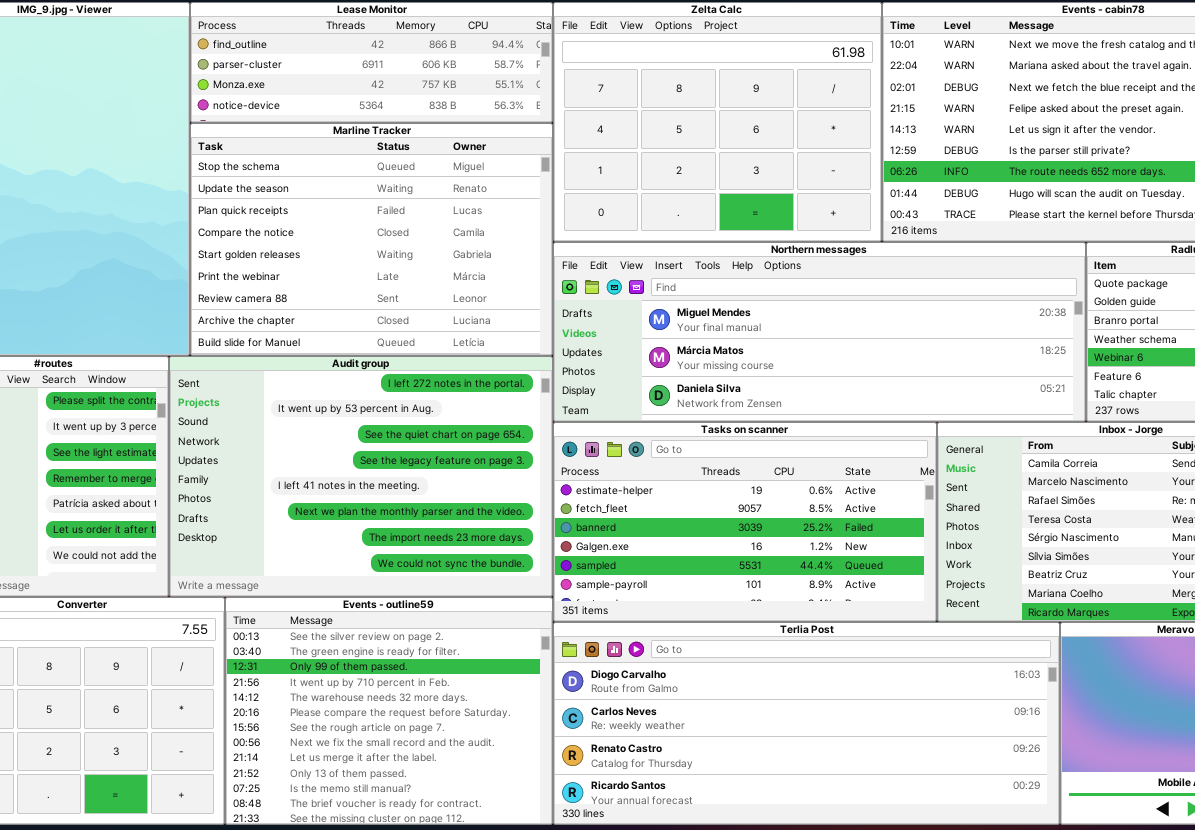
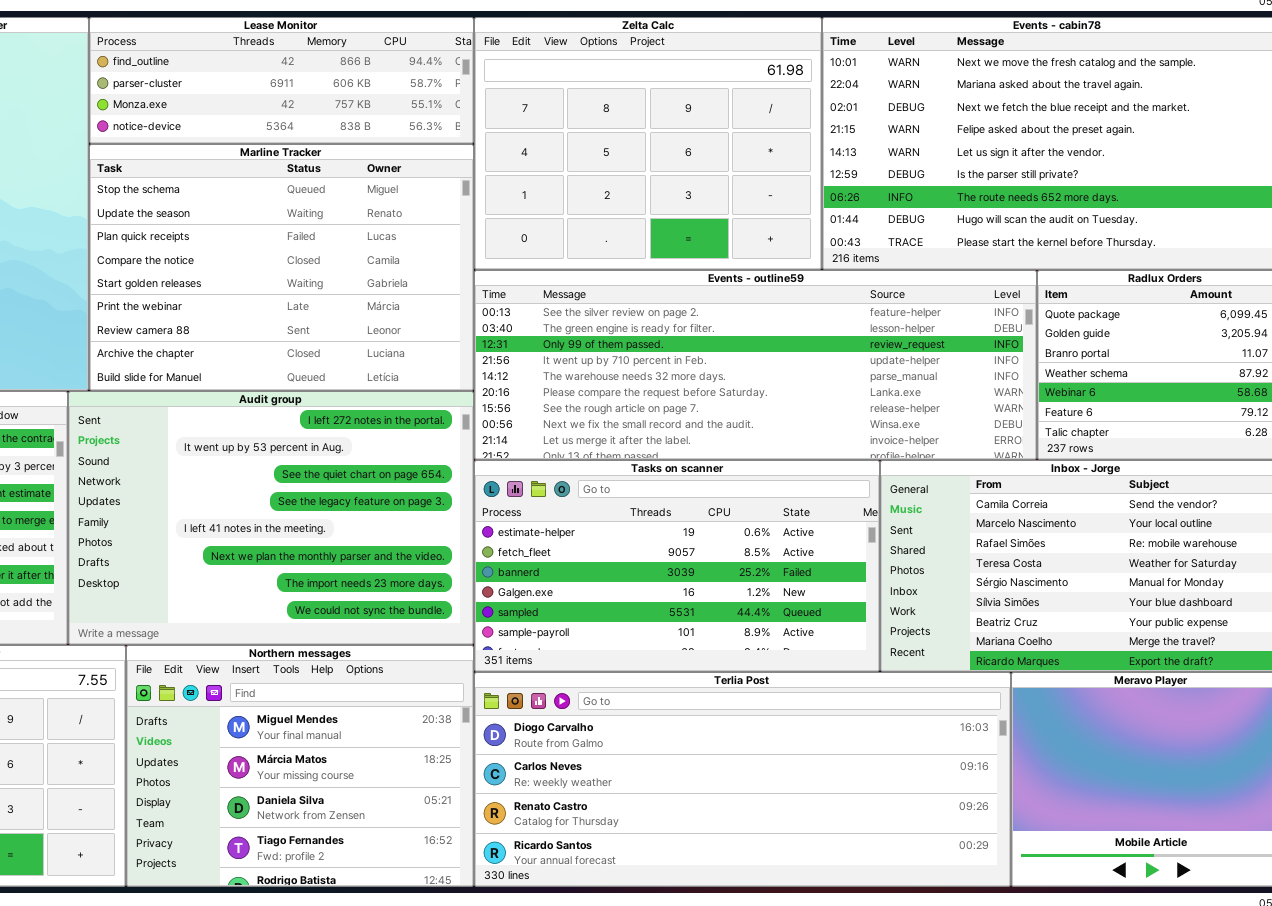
Northern messages: [553,242,1086,422] -> [126,645,474,887], moved, resized
Events - outline59: [225,597,553,825] -> [474,270,1037,460], moved, resized

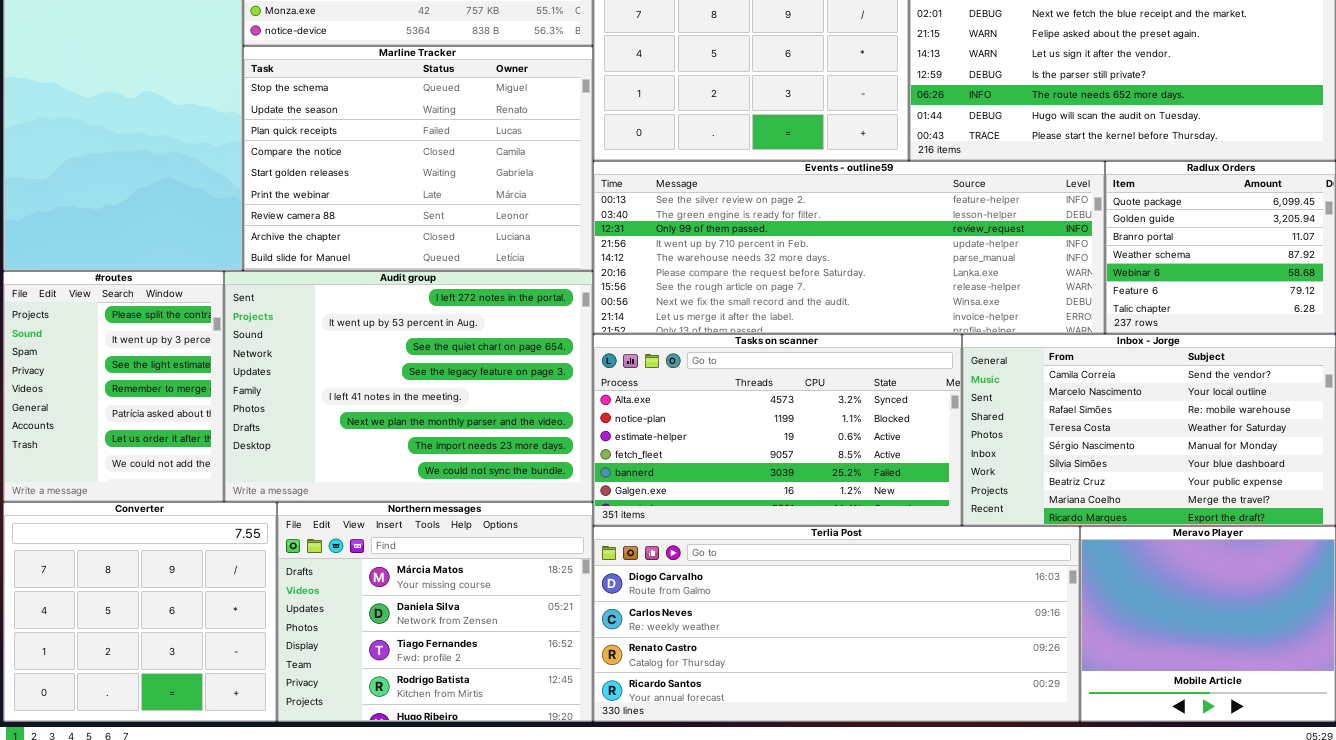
Tasks on scanner: [474,460,880,672] -> [593,334,962,526], scrolled up 2 rows
Northern messages: [126,645,474,887] -> [277,502,593,722], scrolled down 1 row

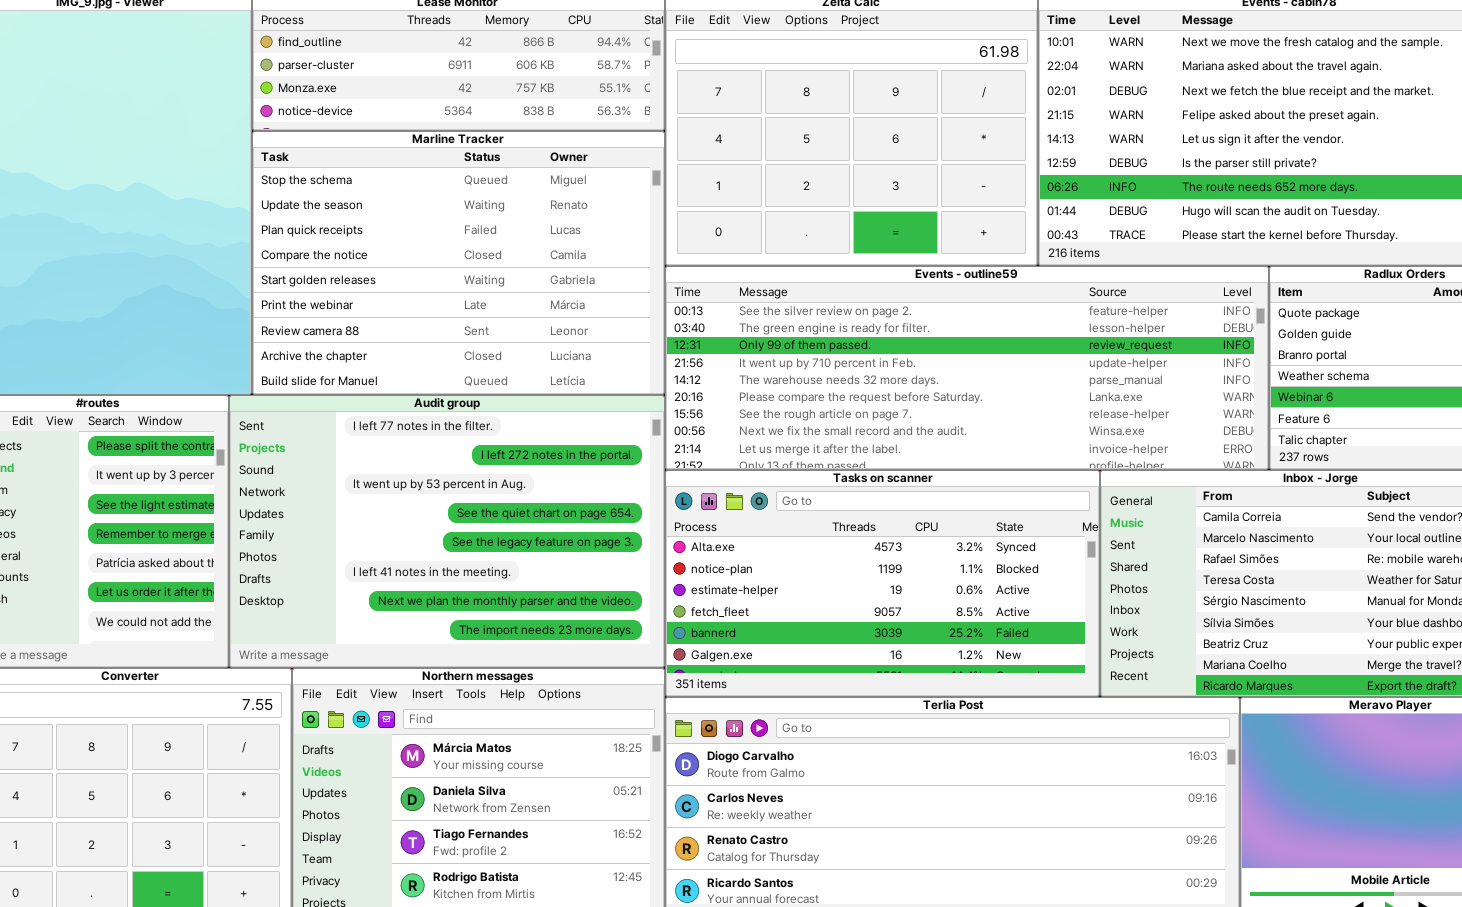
Audit group: [224,271,593,502] -> [229,395,665,668], scrolled up 1 row

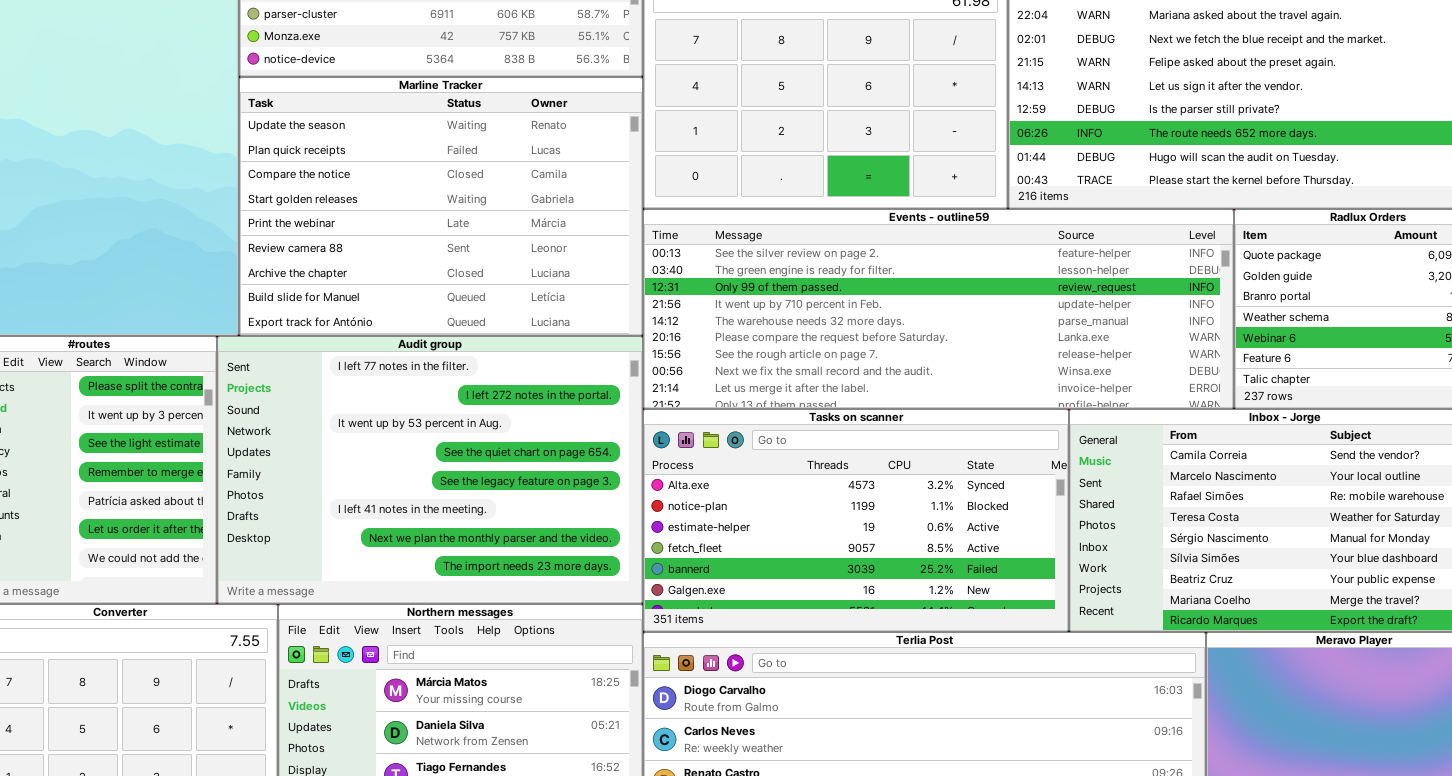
Marline Tracker: [252,131,665,395] -> [239,77,643,336], scrolled down 1 row

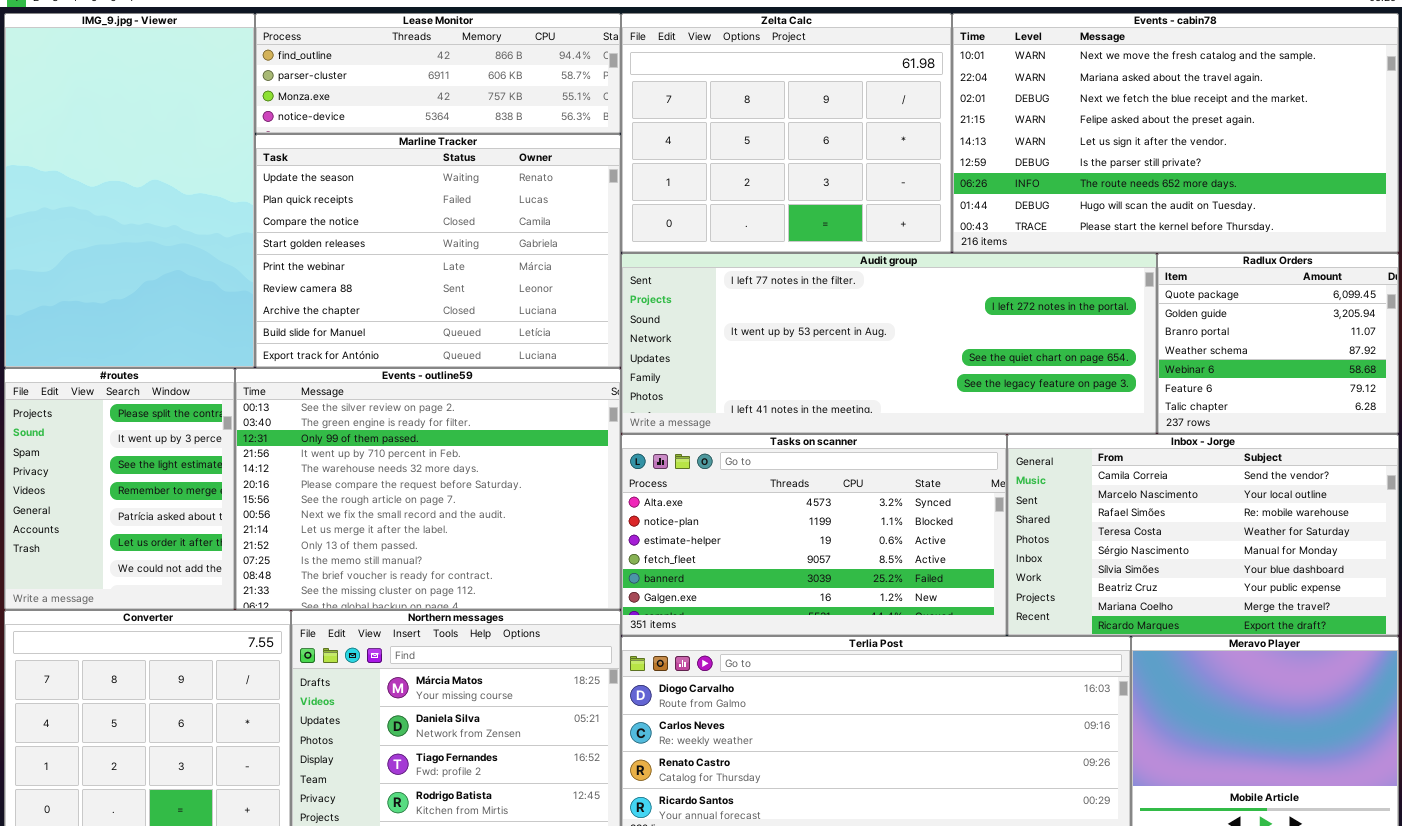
Events - outline59: [643,209,1234,409] -> [235,368,621,610], moved, resized
Audit group: [217,336,643,604] -> [621,253,1157,434], moved, resized

